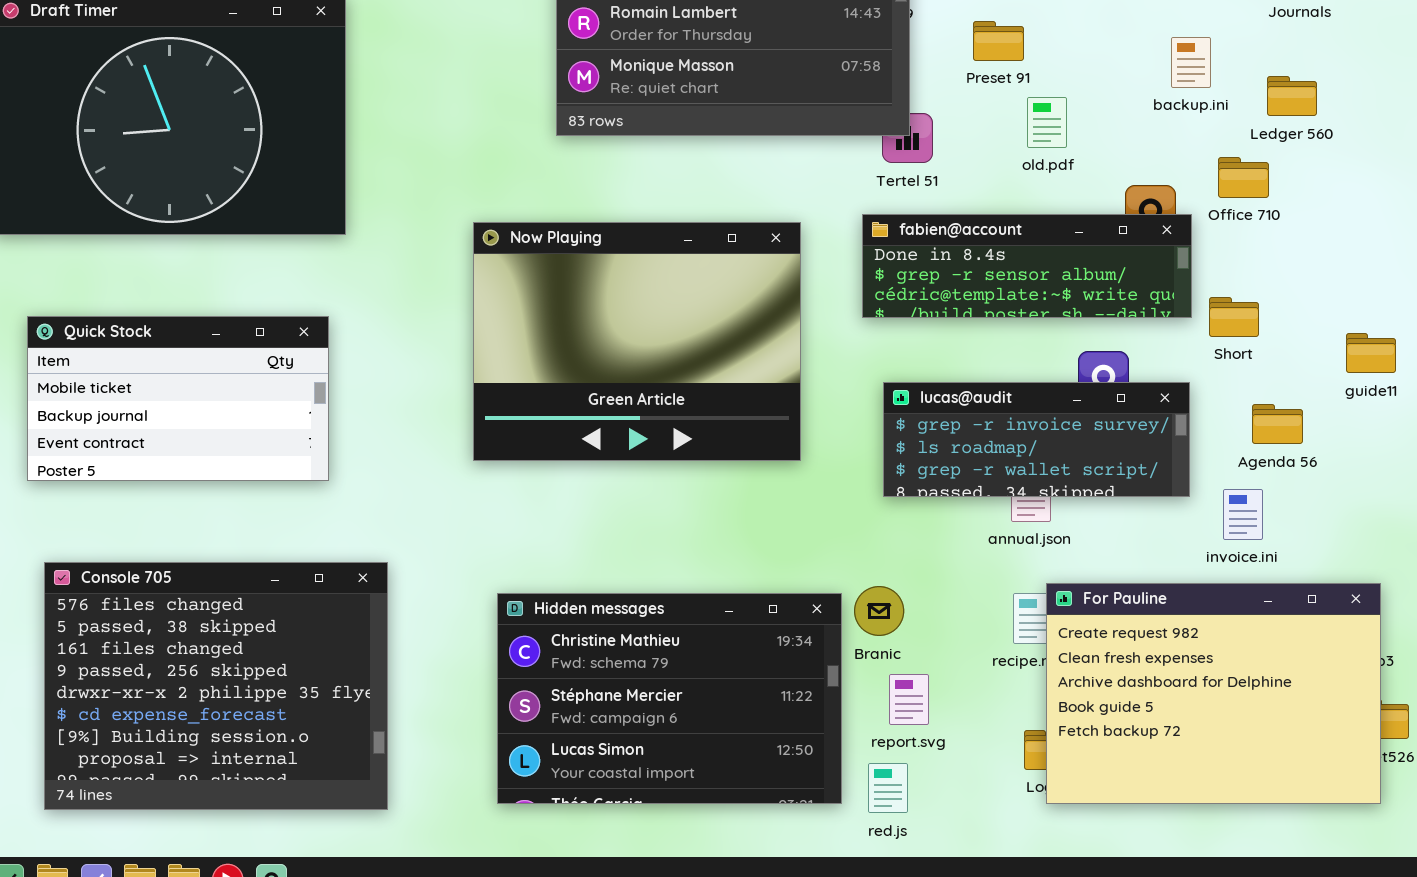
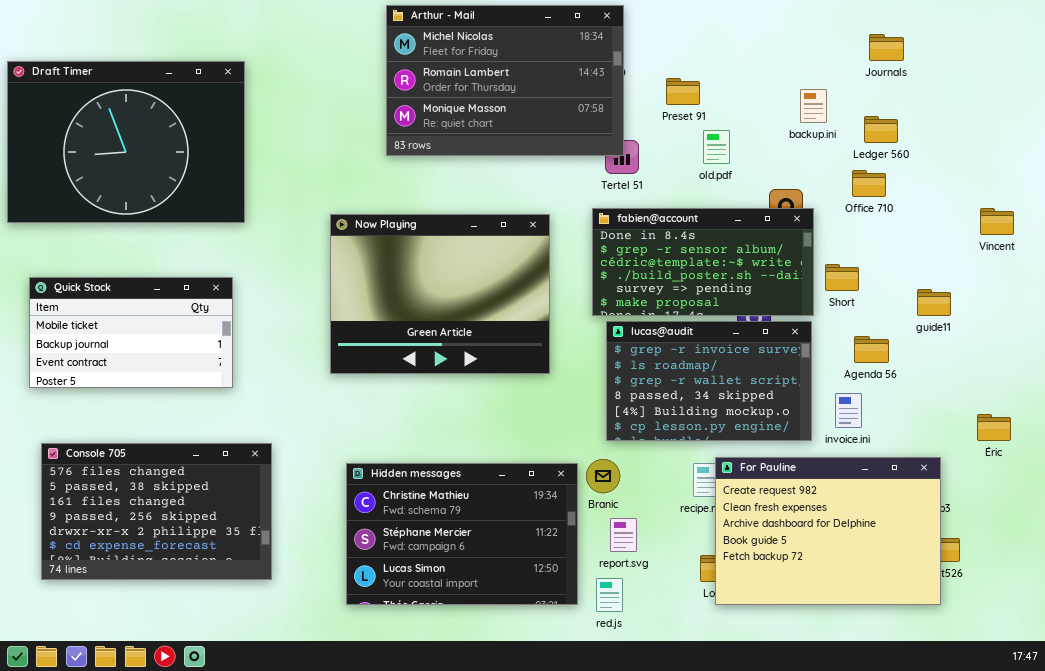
Office 710: [1218,157,1269,198] -> [852,170,886,197], moved
fabien@account: [862,214,1192,318] -> [592,208,814,316], resized
lucas@audit: [883,382,1190,497] -> [606,321,812,441], resized
Console 705: [44,562,388,810] -> [41,443,272,580], resized

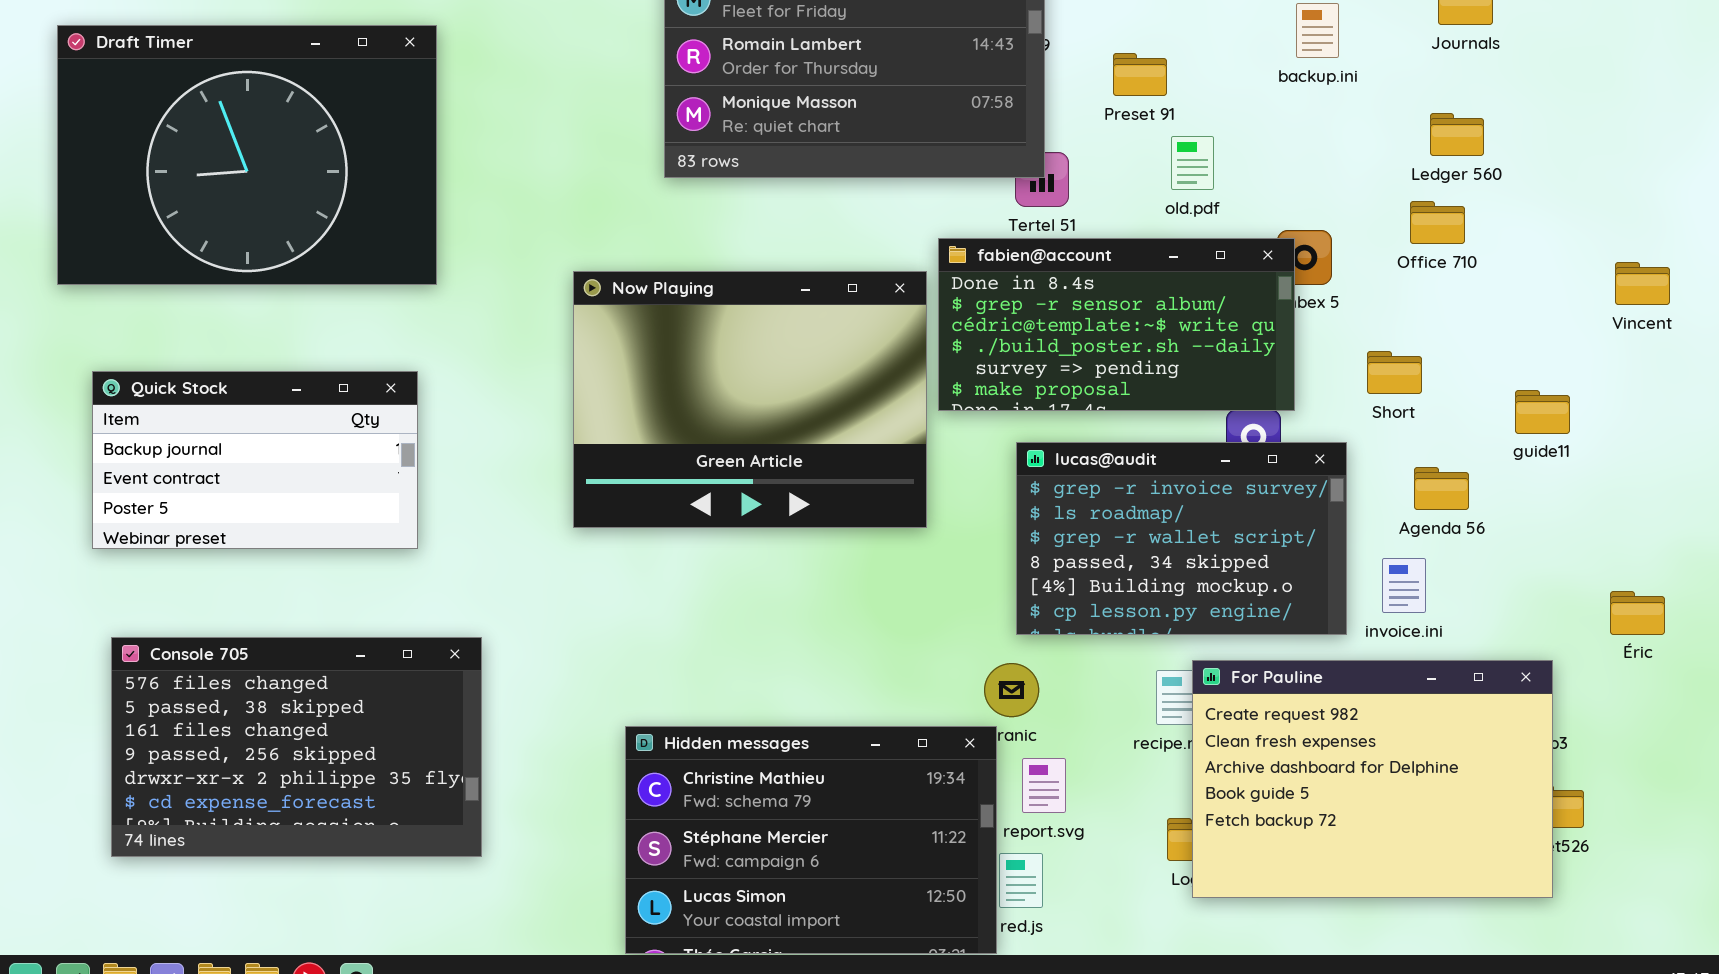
backup.ini: [800,89,827,123] -> [1296,3,1339,58], moved
fabien@account: [592,208,814,316] -> [938,238,1295,411], moved
Quick Stock: [29,277,233,388] -> [92,371,418,549], scrolled down 1 row
Hidden messages: [346,463,578,605] -> [625,726,997,954], moved

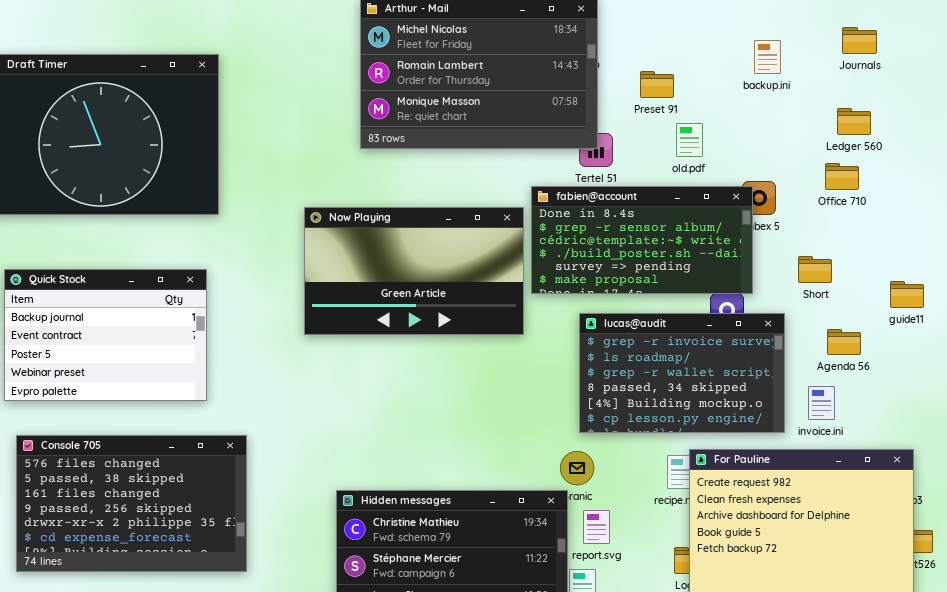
Now Playing: [573,271,927,528] -> [304,207,524,335], resized
Quick Stock: [92,371,418,549] -> [4,269,207,401], resized

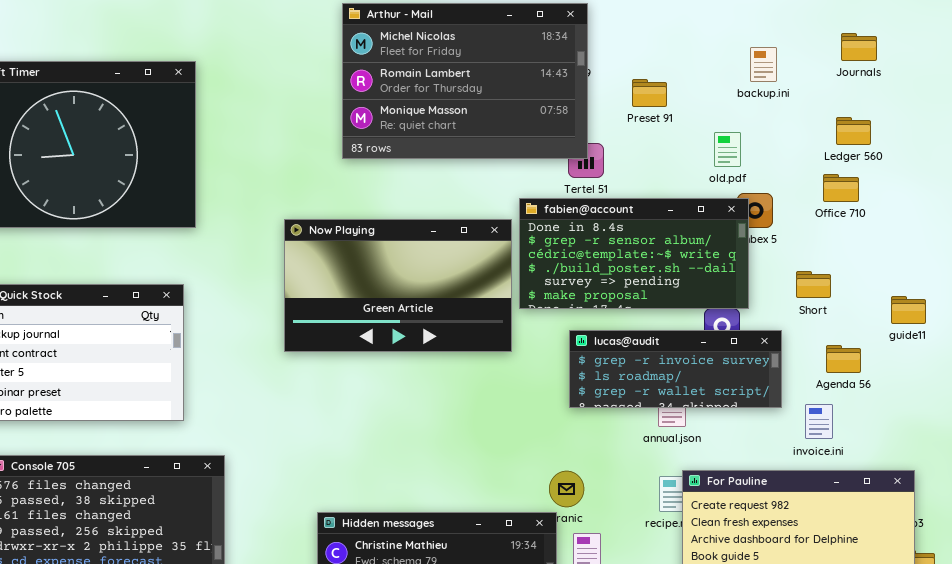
old.pdf: [676,123,703,157] -> [714,132,741,167], moved
lucas@audit: [579,313,785,433] -> [569,330,782,408], resized

